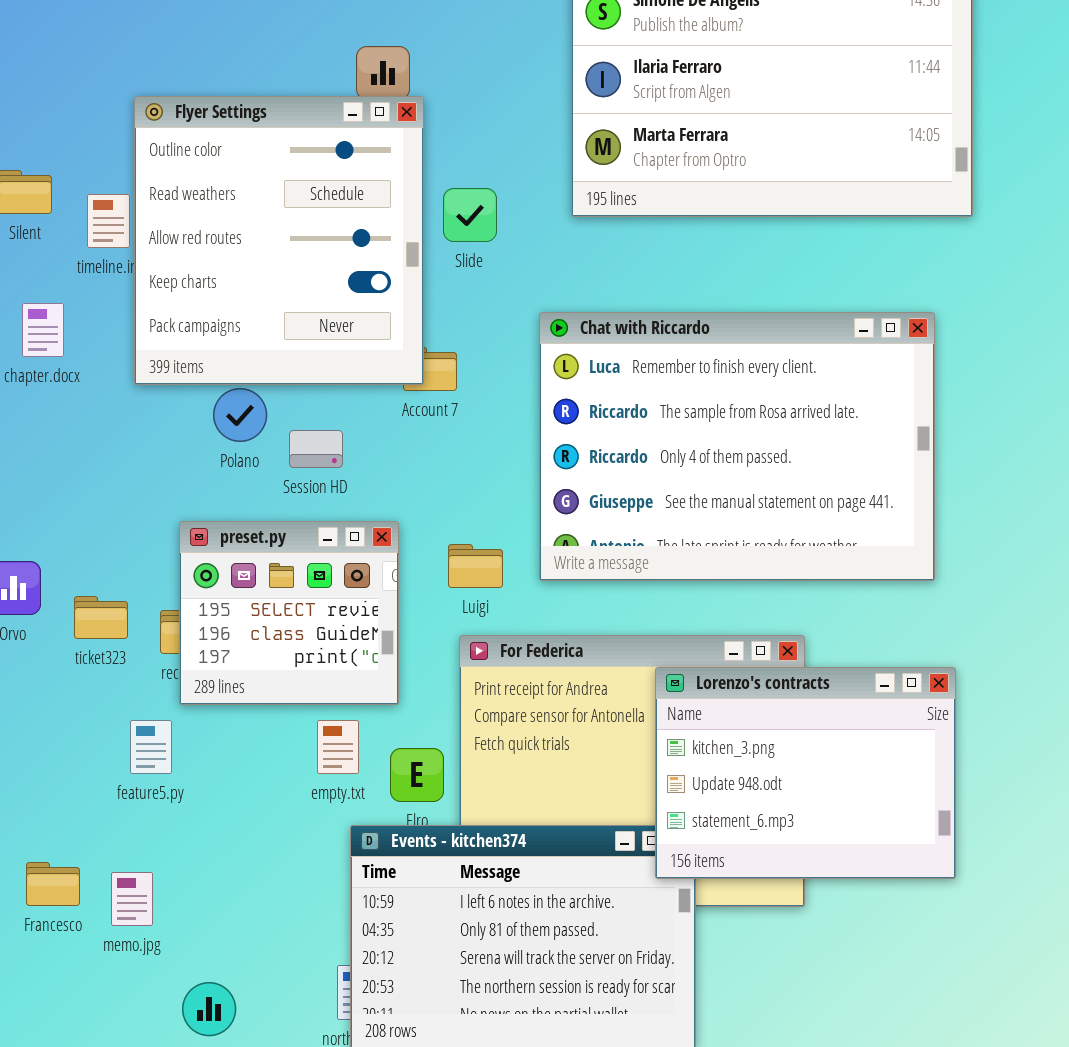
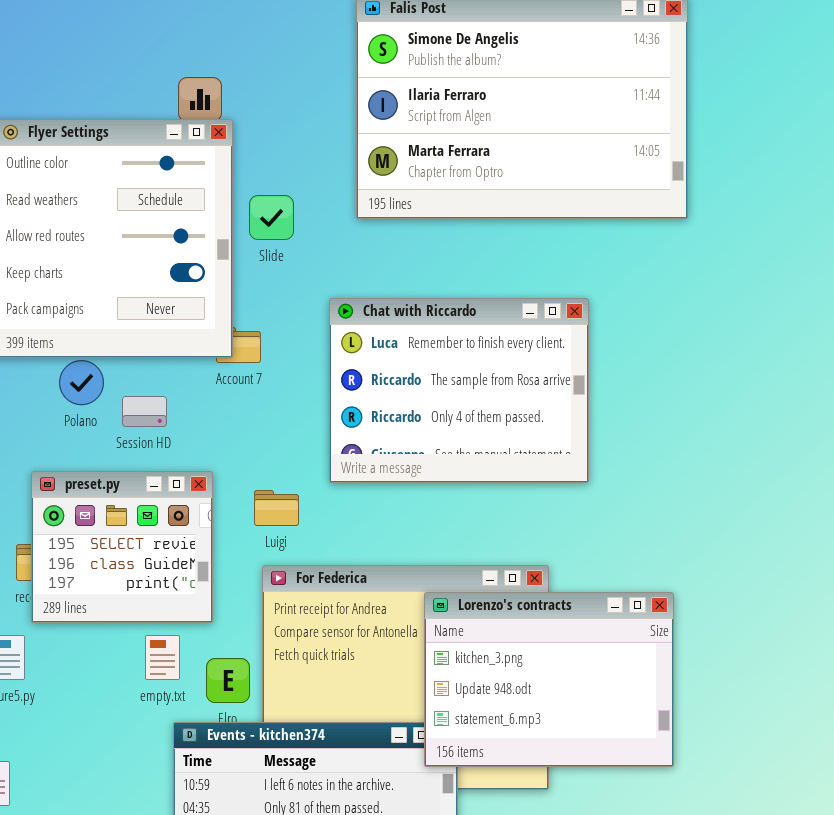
Chat with Riccardo: [539,312,935,581] -> [329,298,589,483], resized

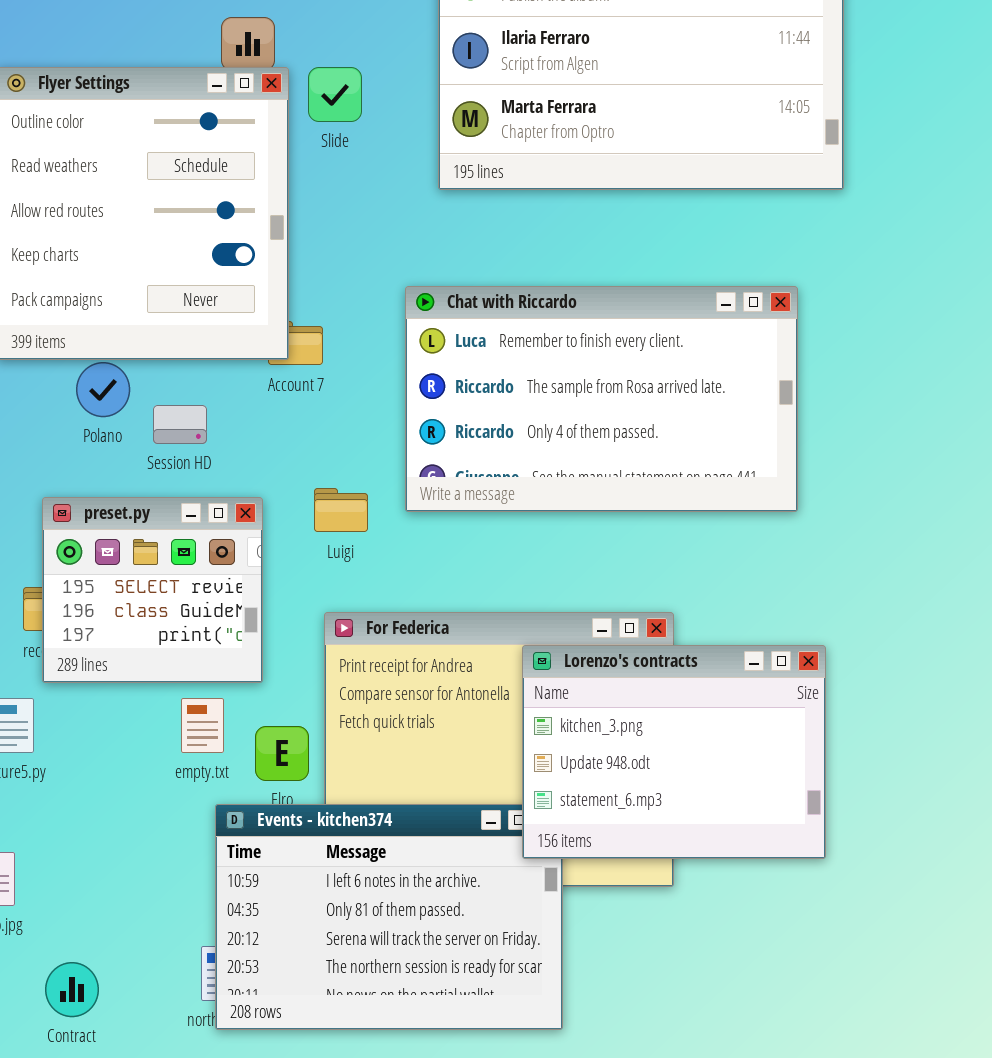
Slide: [249,195,294,240] -> [308,67,362,122], moved
Chat with Riccardo: [329,298,589,483] -> [405,286,798,512], resized
Luigi: [254,490,299,526] -> [314,488,368,532], moved

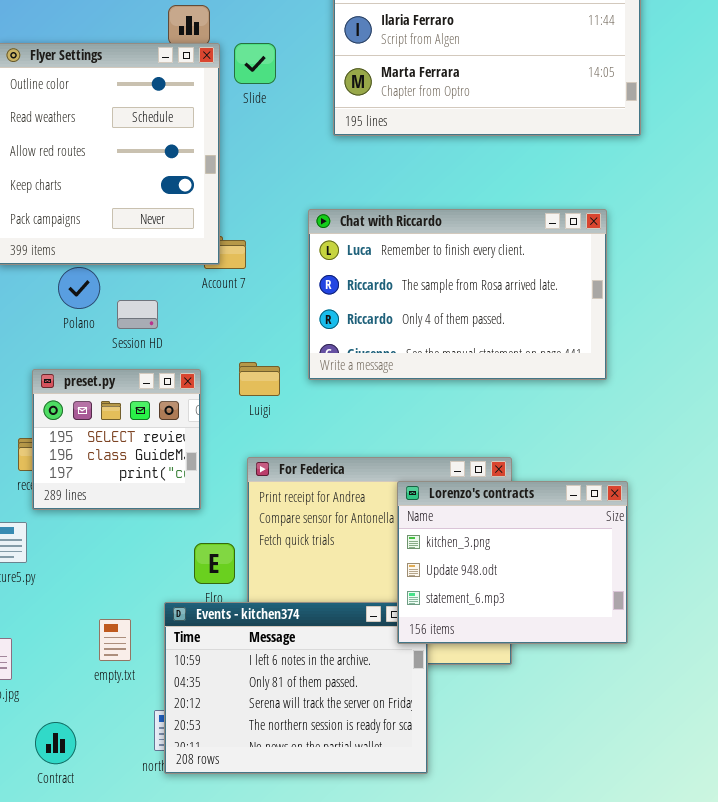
empty.txt: [181,698,224,753] -> [99,619,131,661], moved

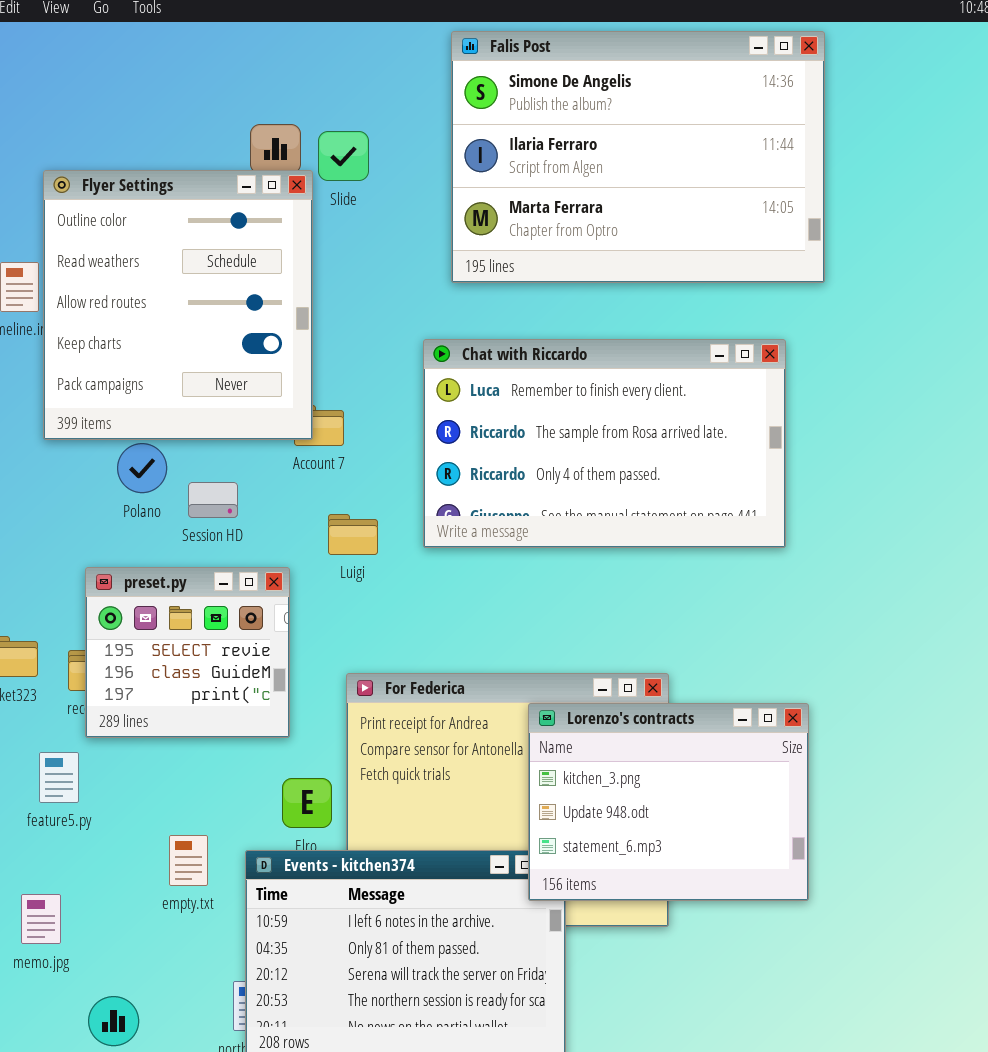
Slide: [234,43,276,84] -> [318,131,369,181], moved
Chat with Riccardo: [308,209,607,380] -> [423,339,786,548], moved
Luigi: [239,362,280,396] -> [328,514,378,555], moved
empty.txt: [99,619,131,661] -> [169,835,208,886], moved

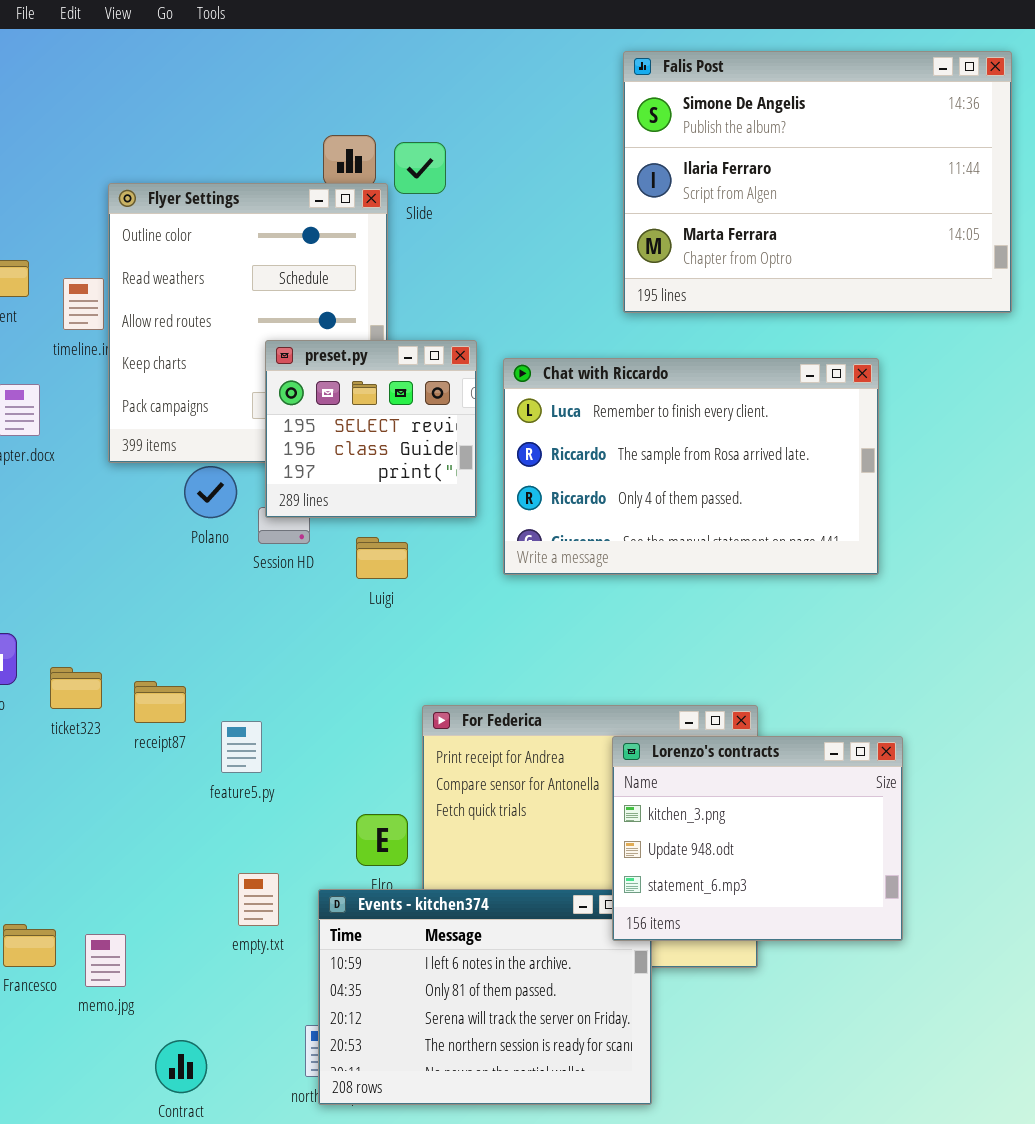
Falis Post: [451,31,825,283] -> [623,51,1012,313], moved
Luigi: [328,514,378,555] -> [356,537,408,579], moved
preset.py: [85,567,290,738] -> [265,340,477,518], moved
feature5.py: [39,752,79,803] -> [221,721,262,773], moved

